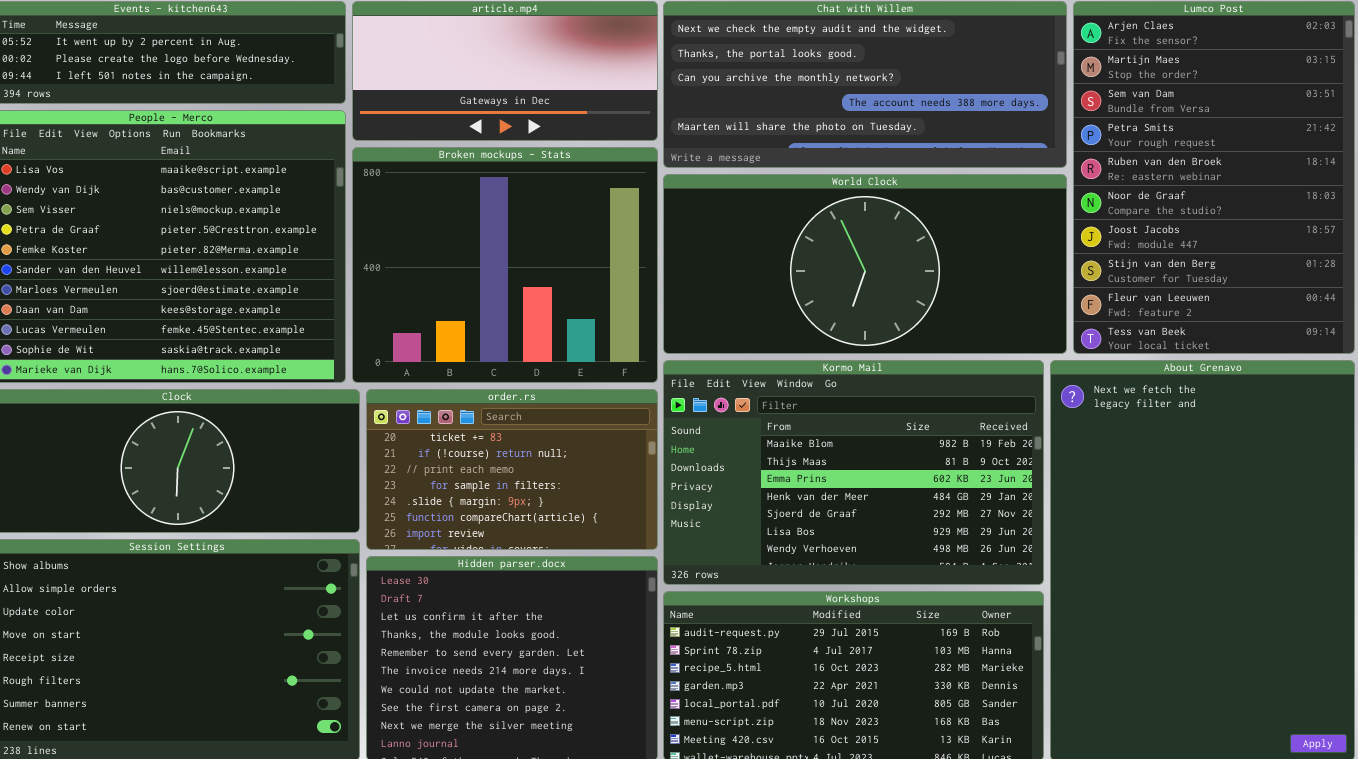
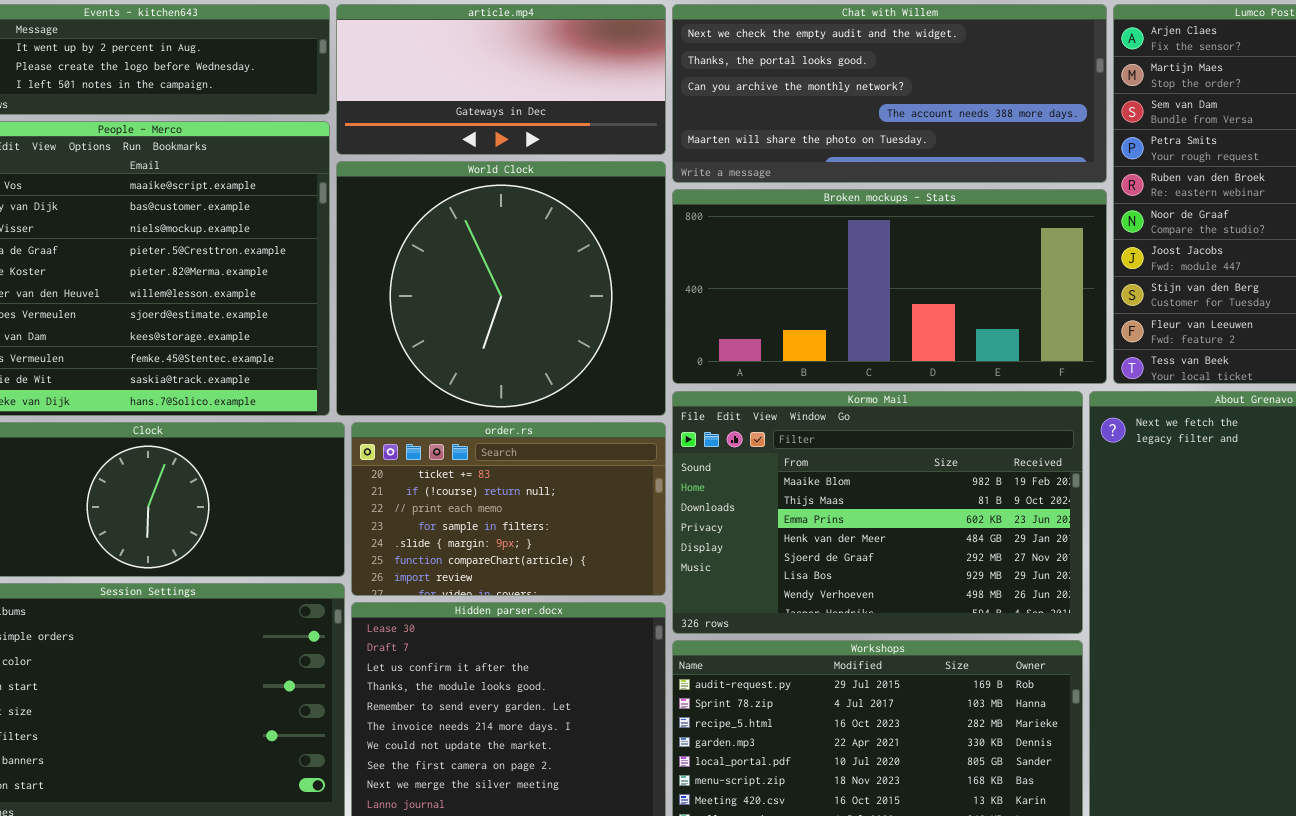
Broken mockups - Stats: [352,147,658,383] -> [672,189,1107,384], moved, resized
World Clock: [663,174,1067,354] -> [336,161,666,416], moved, resized

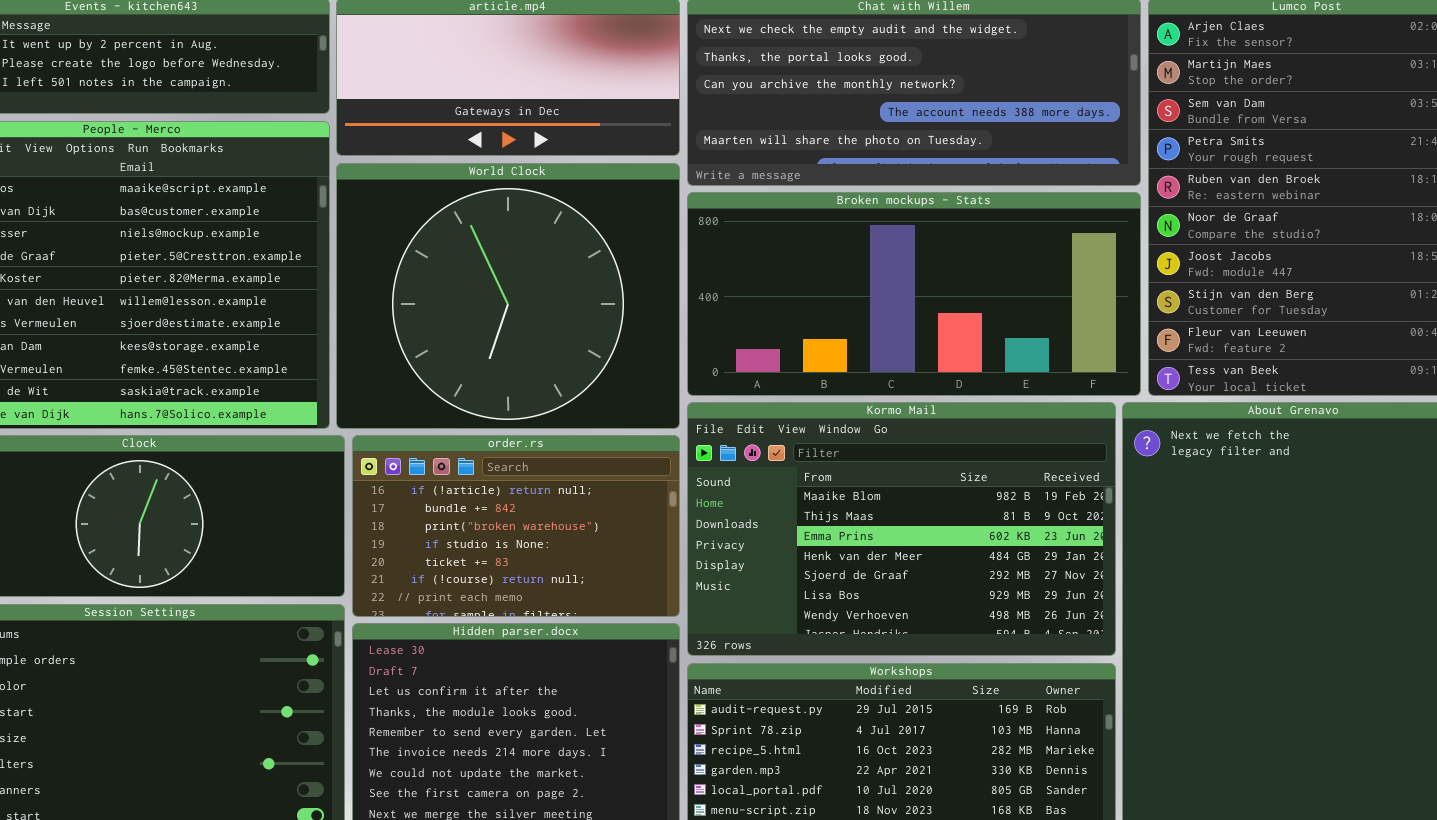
order.rs: [351,422,666,596] -> [352,435,680,617], scrolled up 4 rows

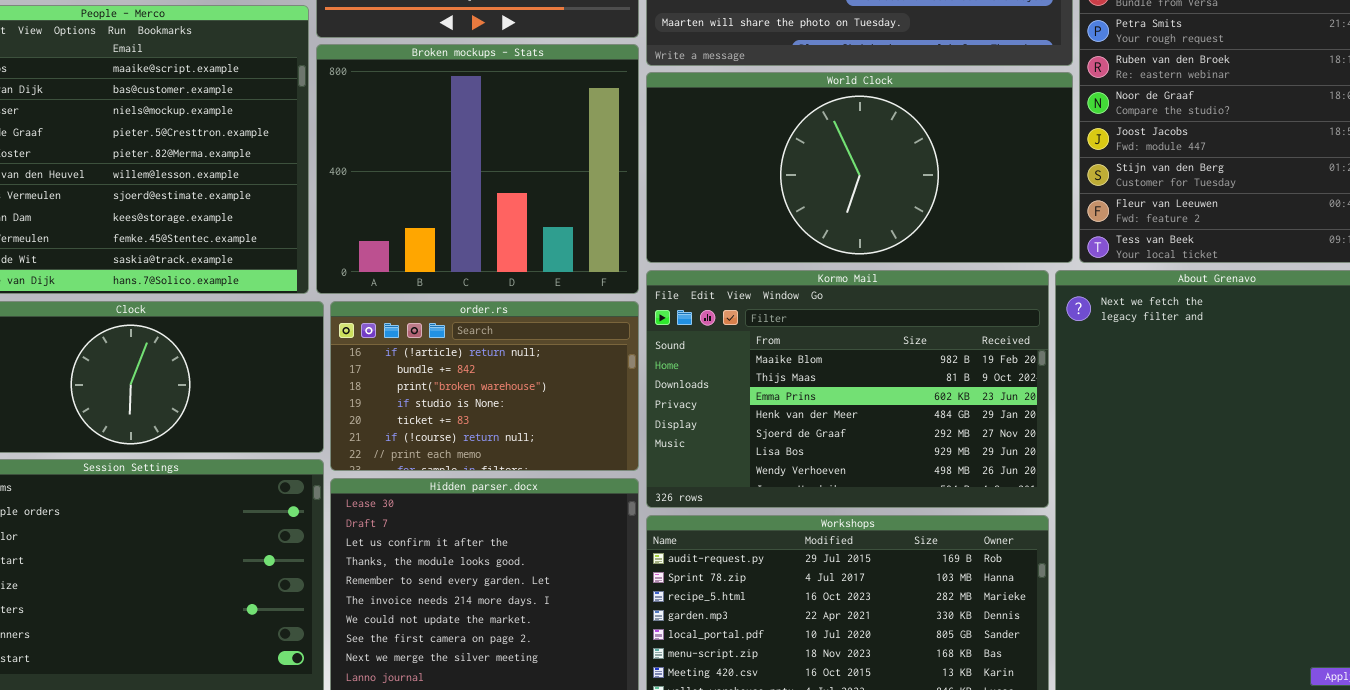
World Clock: [336,163,680,429] -> [646,72,1073,263], moved, resized
Broken mockups - Stats: [687,192,1141,396] -> [316,44,639,294], moved, resized

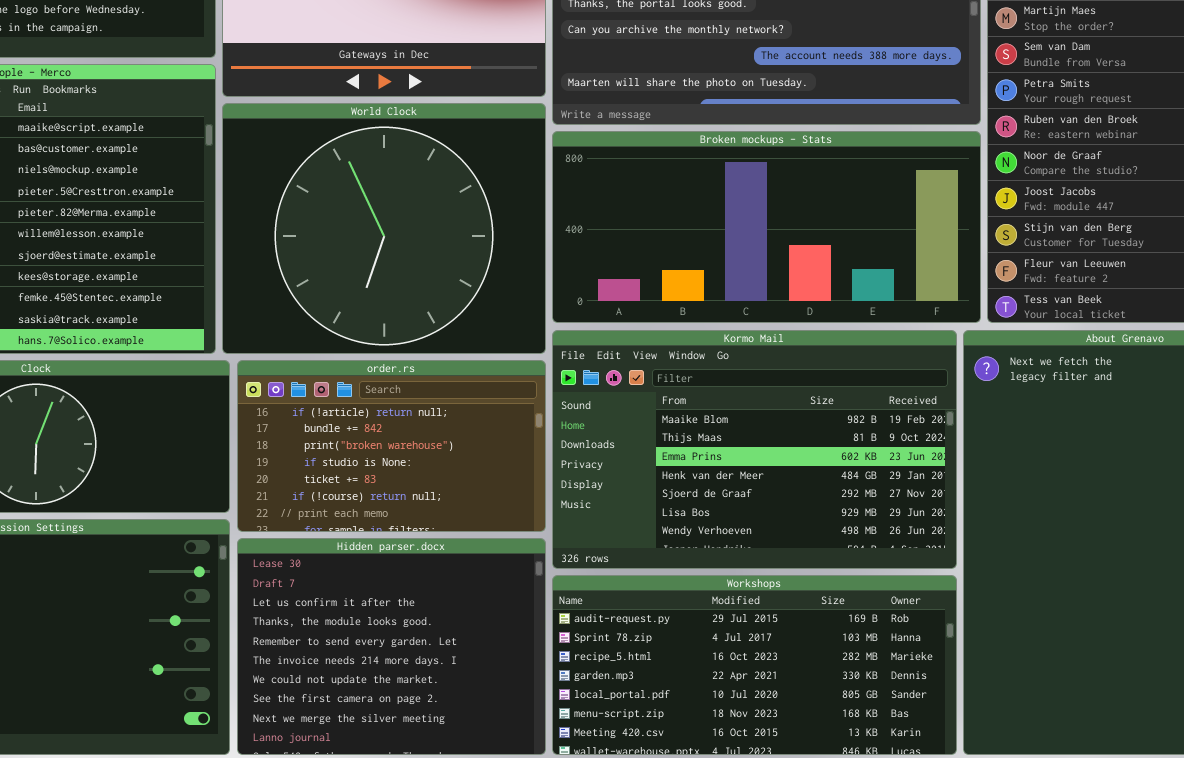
Broken mockups - Stats: [316,44,639,294] -> [552,131,981,323], moved, resized
World Clock: [646,72,1073,263] -> [222,103,546,354], moved, resized

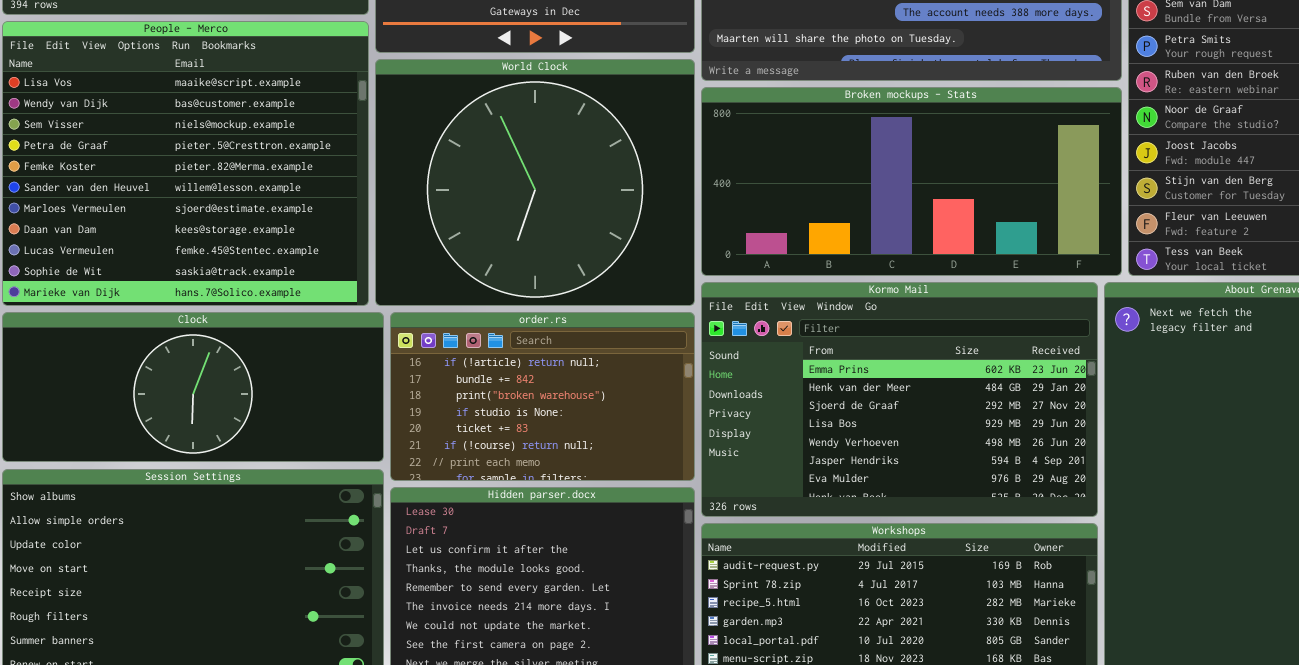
Kormo Mail: [552,330,957,569] -> [701,282,1098,517], scrolled down 2 rows

